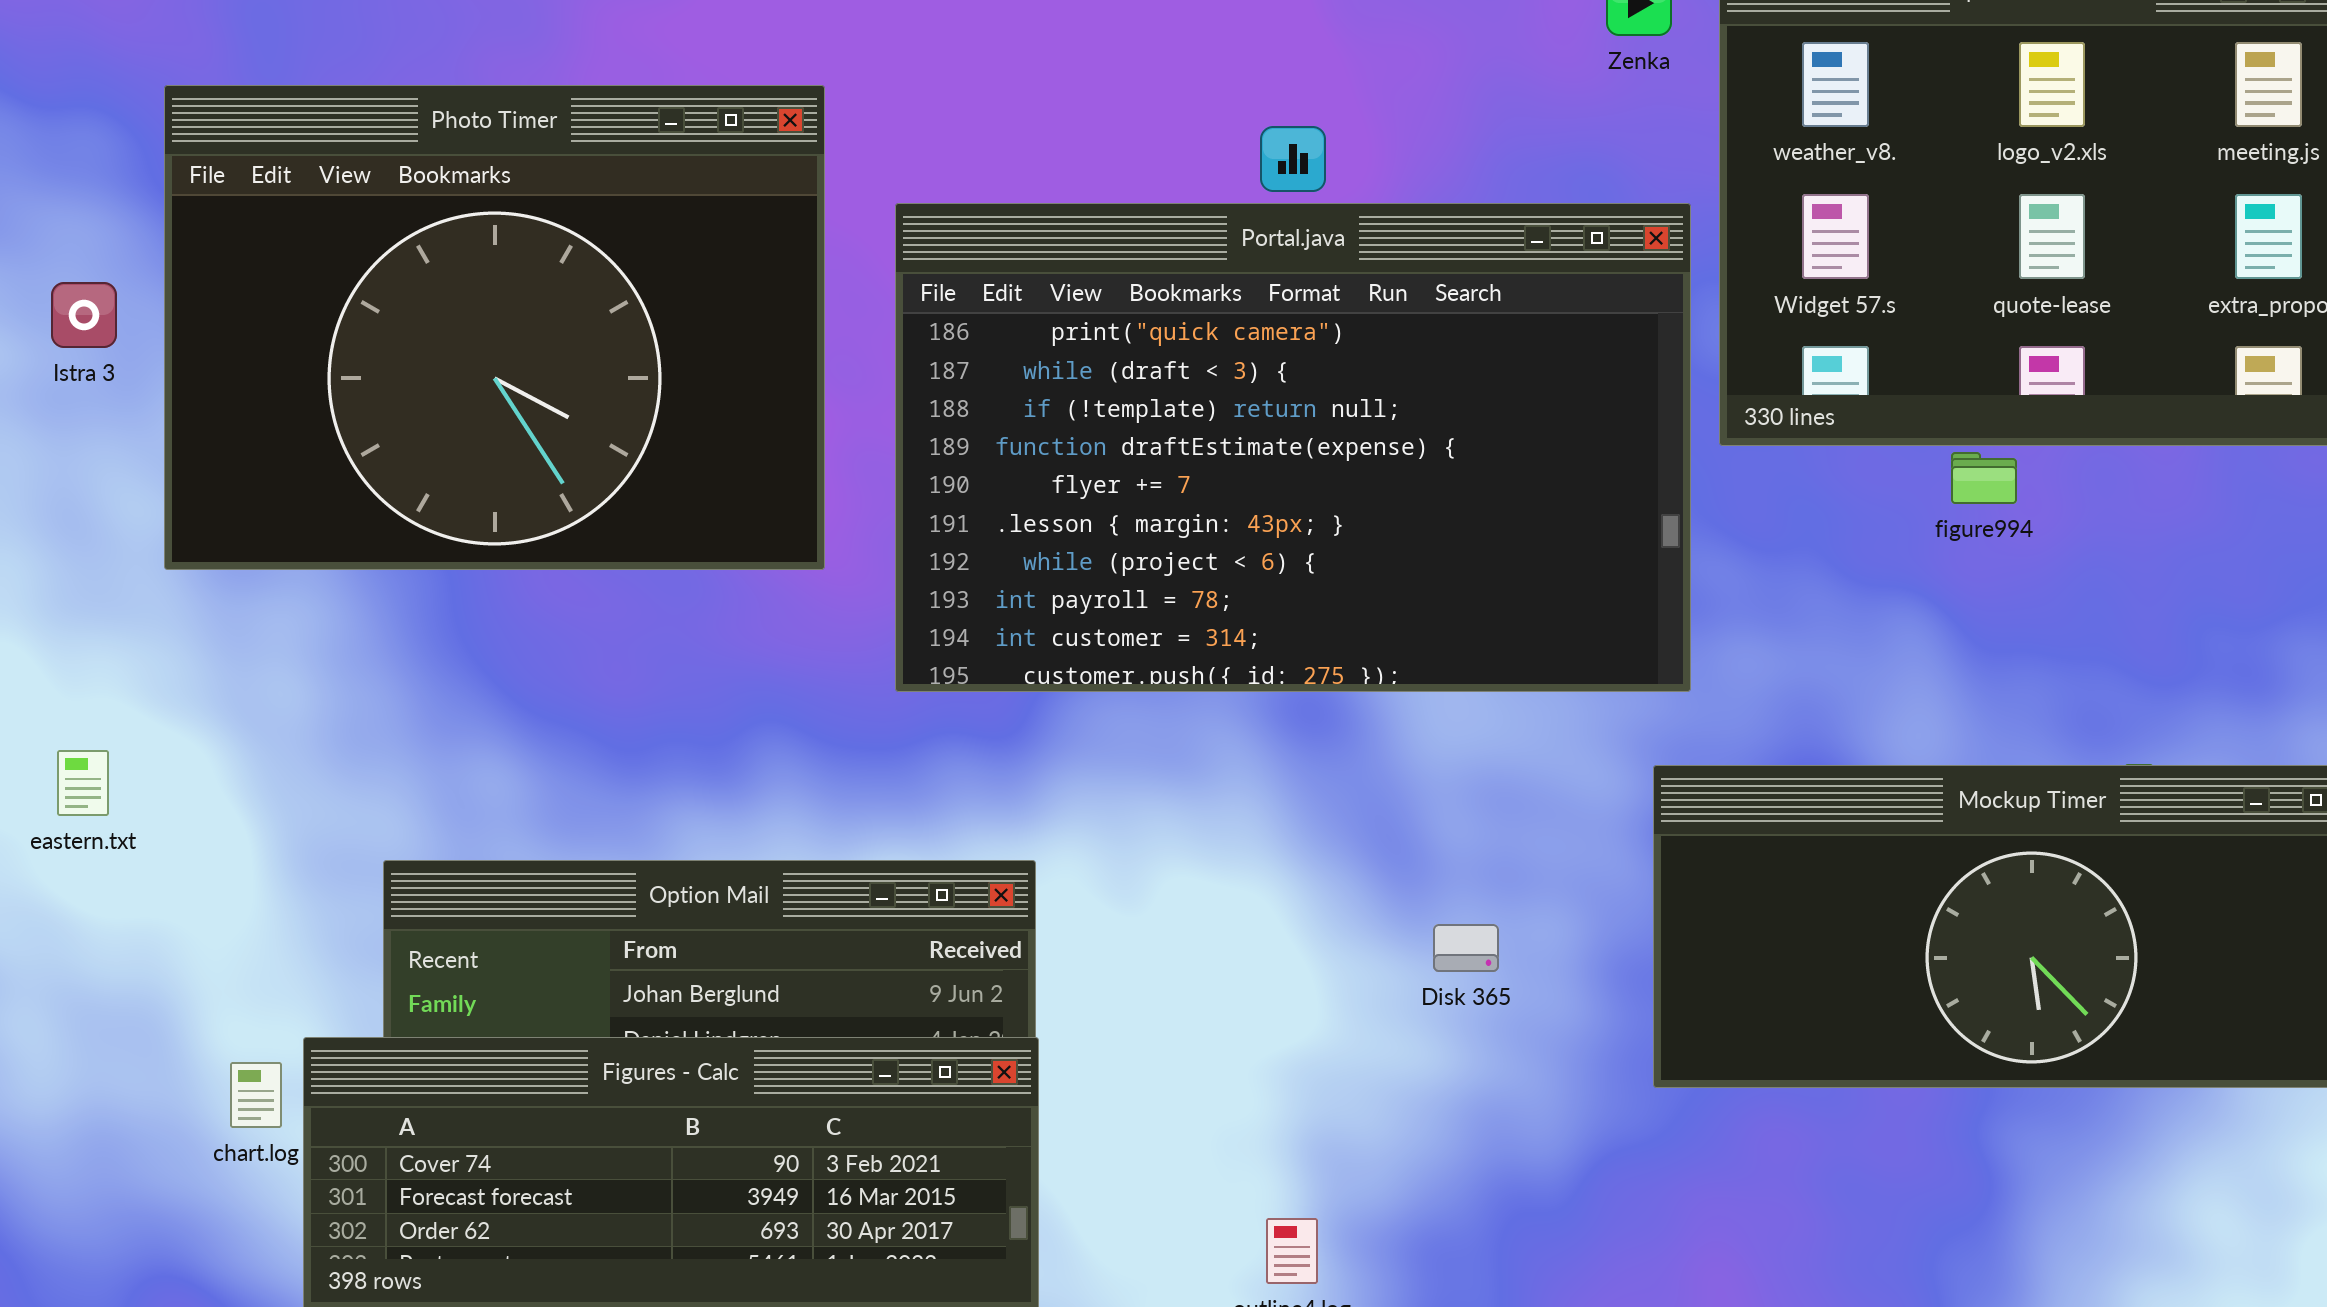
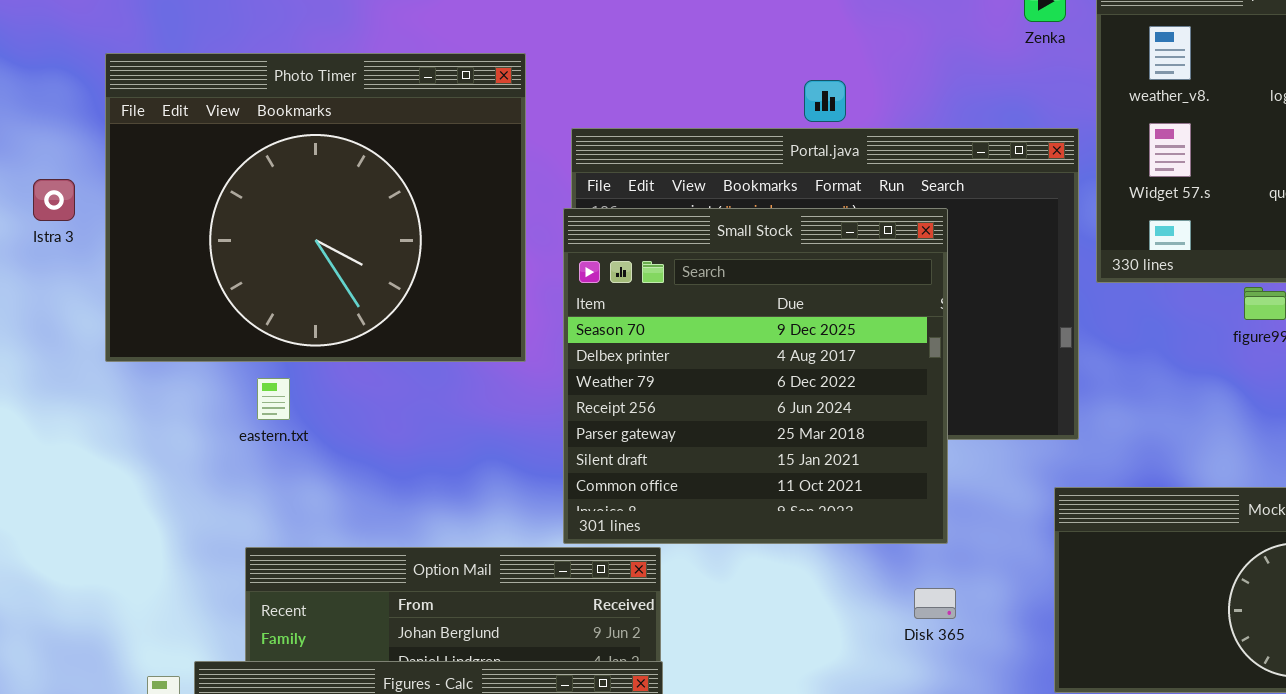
Small Stock: none -> [563,208,948,544], opened
eastern.txt: [57,750,109,816] -> [257,378,290,420], moved

